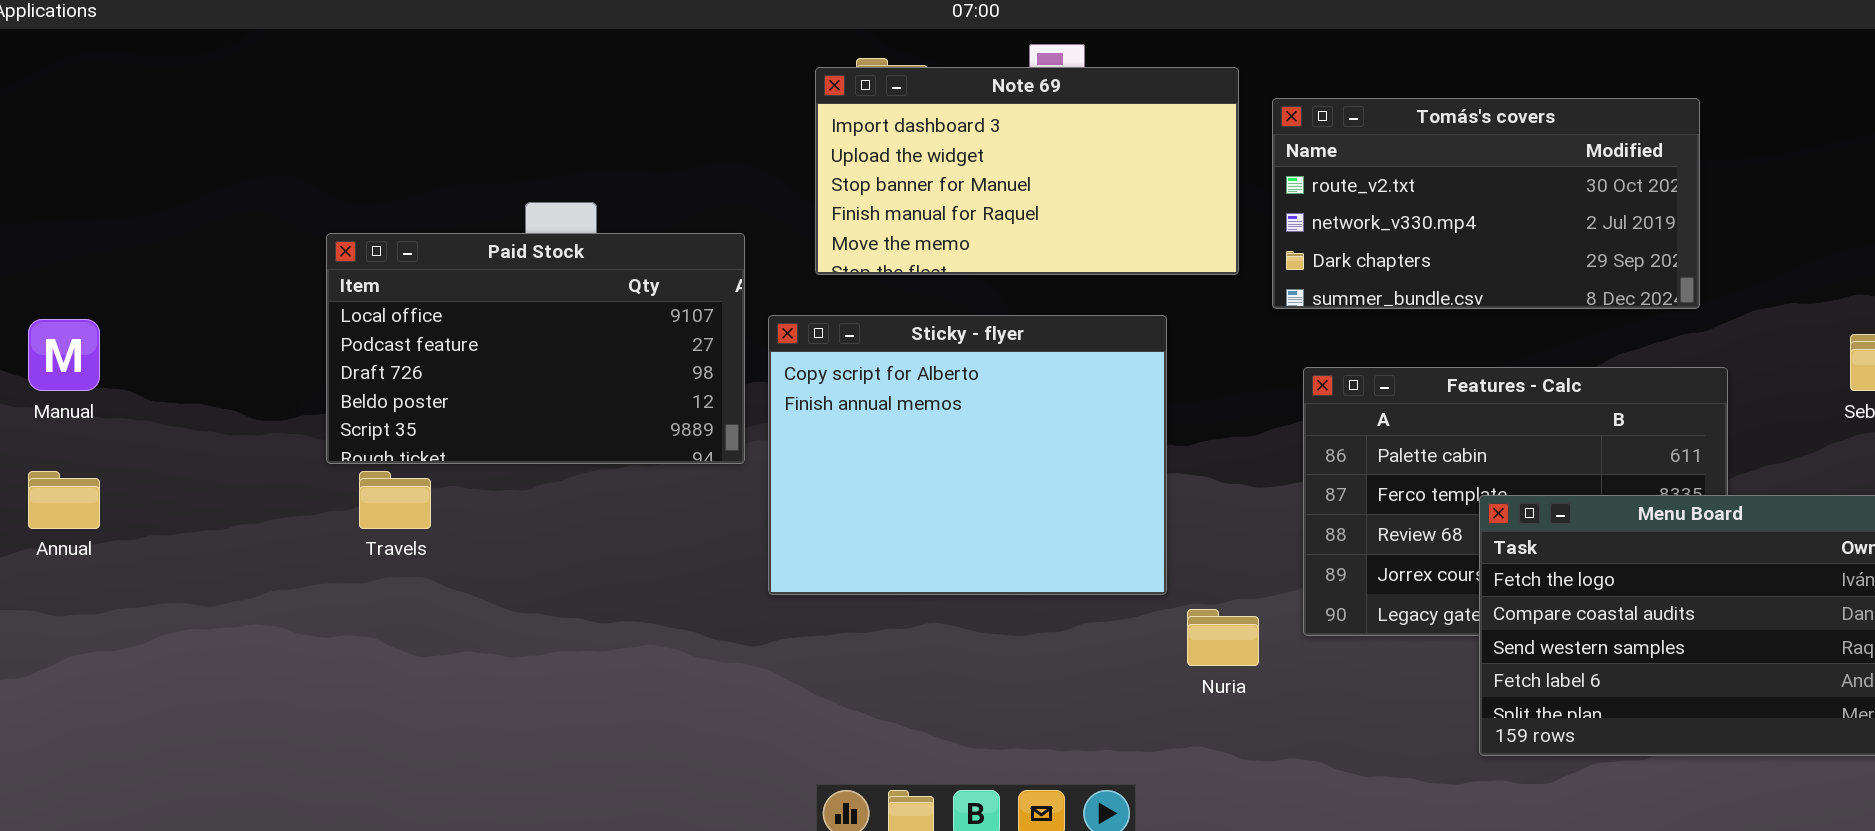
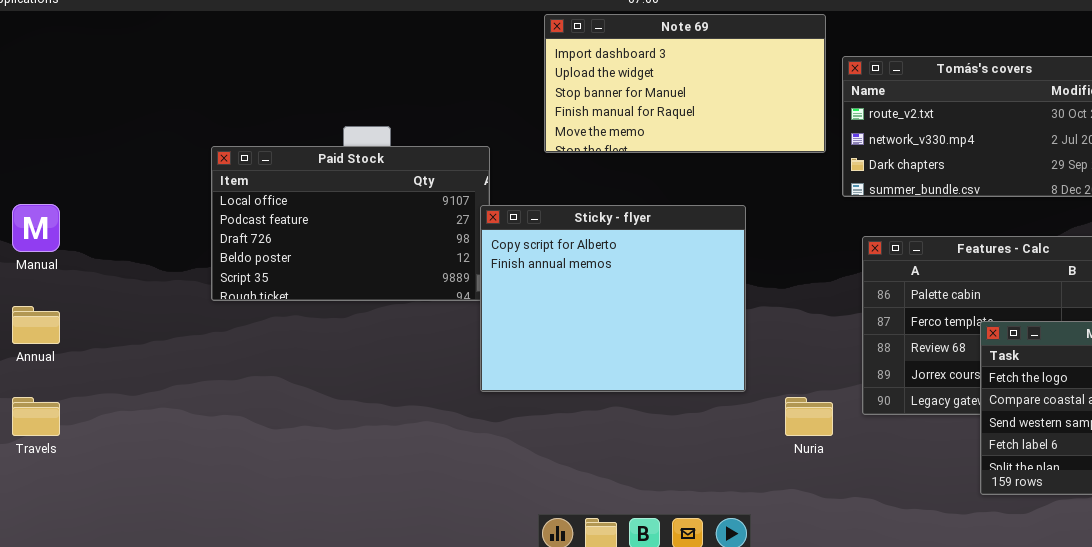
Note 69: [815,67,1239,275] -> [544,14,826,153], moved
Sticky - flyer: [768,315,1167,595] -> [480,205,746,392], moved
Travels: [359,471,431,529] -> [12,397,60,436], moved

